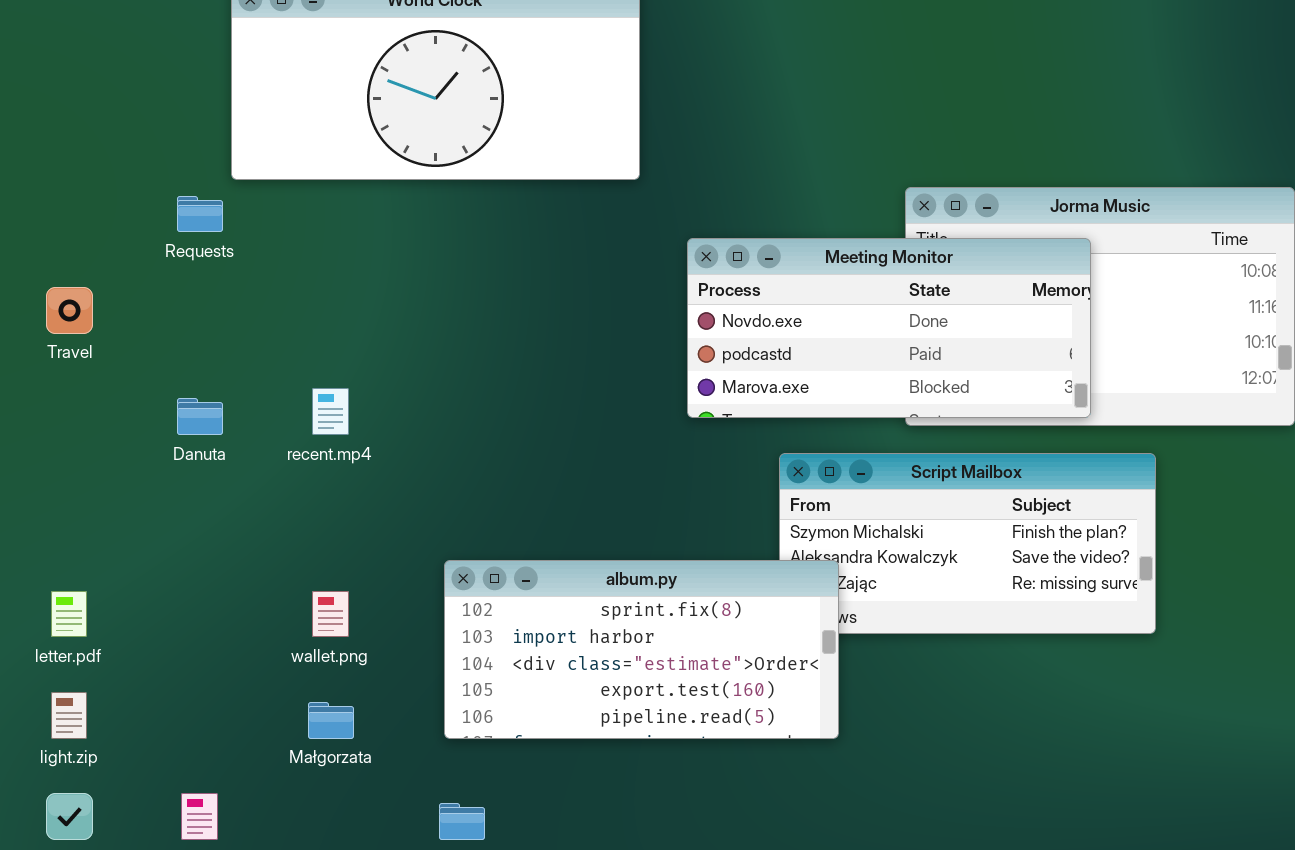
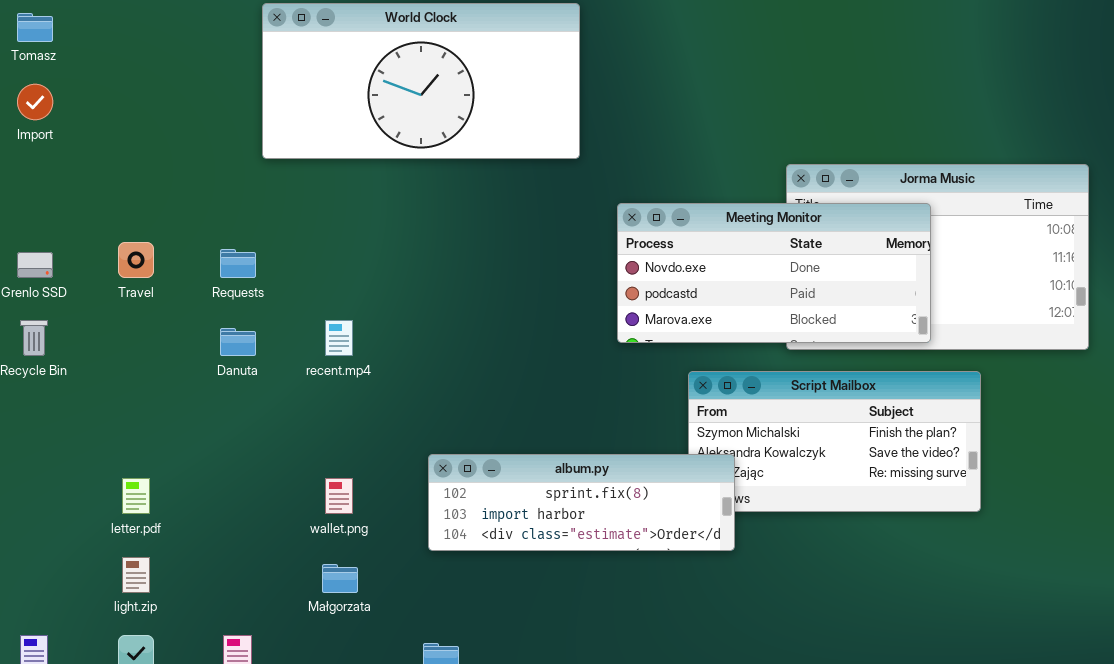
Requests: [177,196,223,232] -> [220,249,256,278], moved
album.py: [444,560,839,739] -> [428,454,735,551], resized

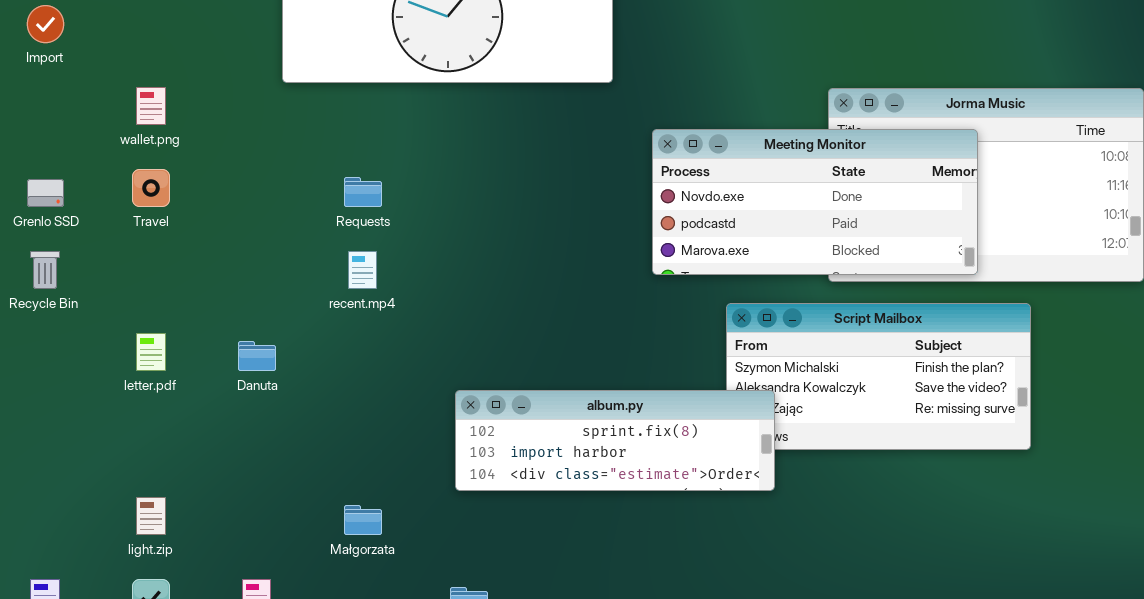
Requests: [220,249,256,278] -> [344,177,382,207], moved
Danuta: [220,328,256,356] -> [238,341,276,371], moved
letter.pdf: [122,478,150,514] -> [136,333,166,371], moved
wallet.png: [325,478,353,514] -> [136,87,166,125], moved

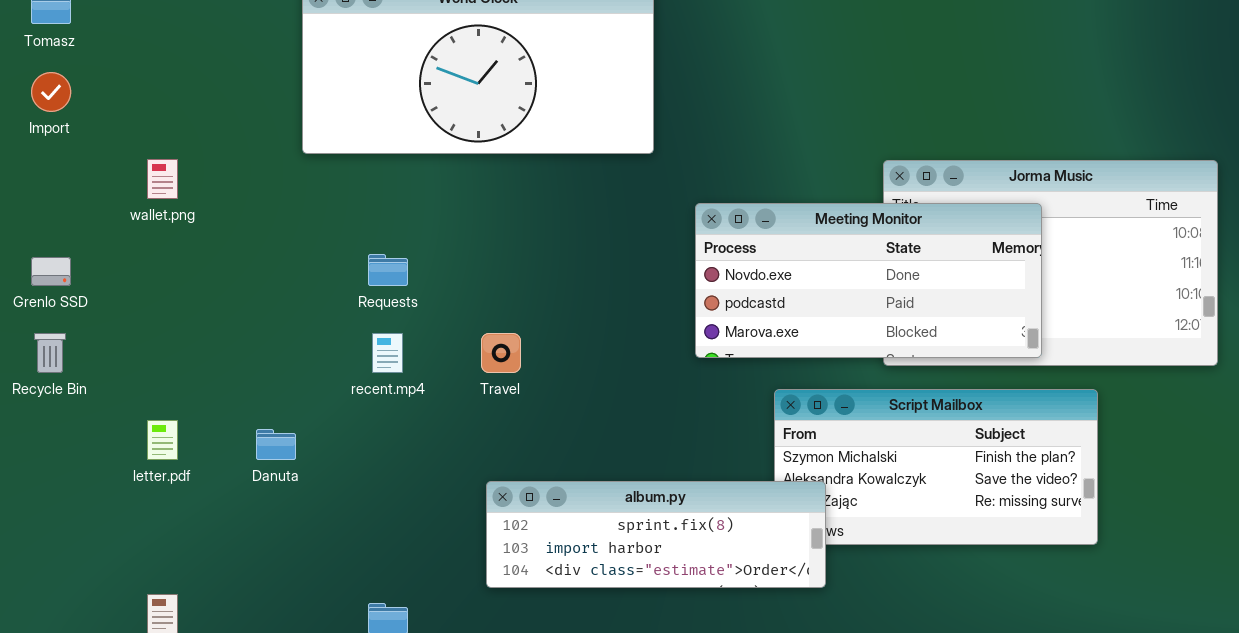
Travel: [132,169,170,207] -> [481,333,521,373], moved

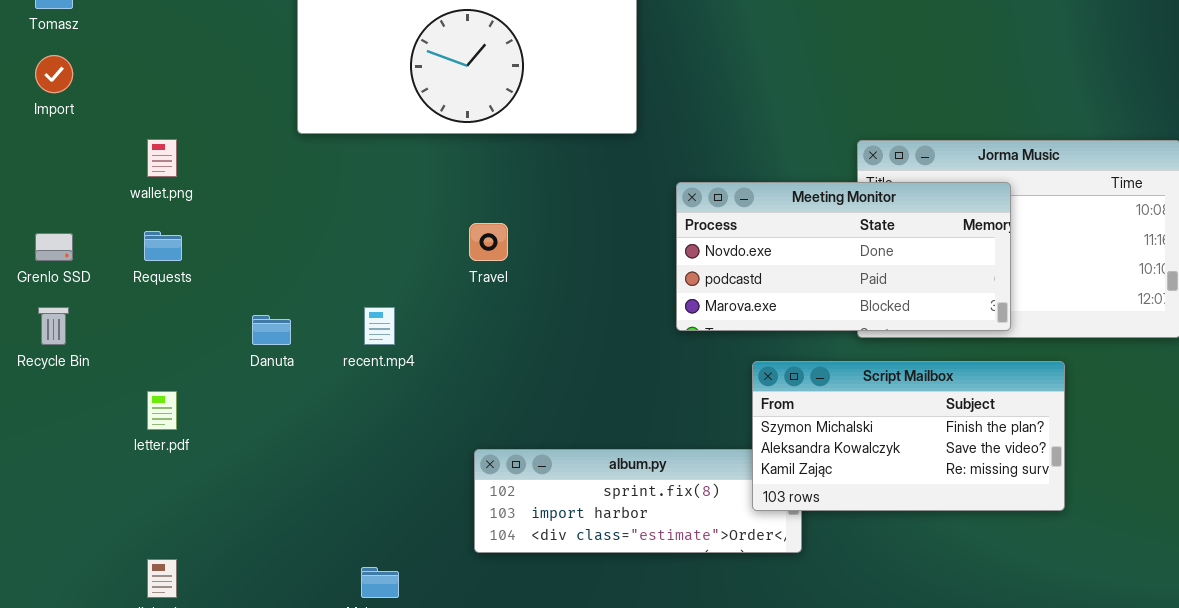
Requests: [368,254,408,286] -> [144,231,182,261], moved
Travel: [481,333,521,373] -> [469,223,508,261], moved
Script Mailbox: [774,389,1098,545] -> [752,361,1065,511], raised
Danuta: [256,429,296,460] -> [252,315,291,345], moved

